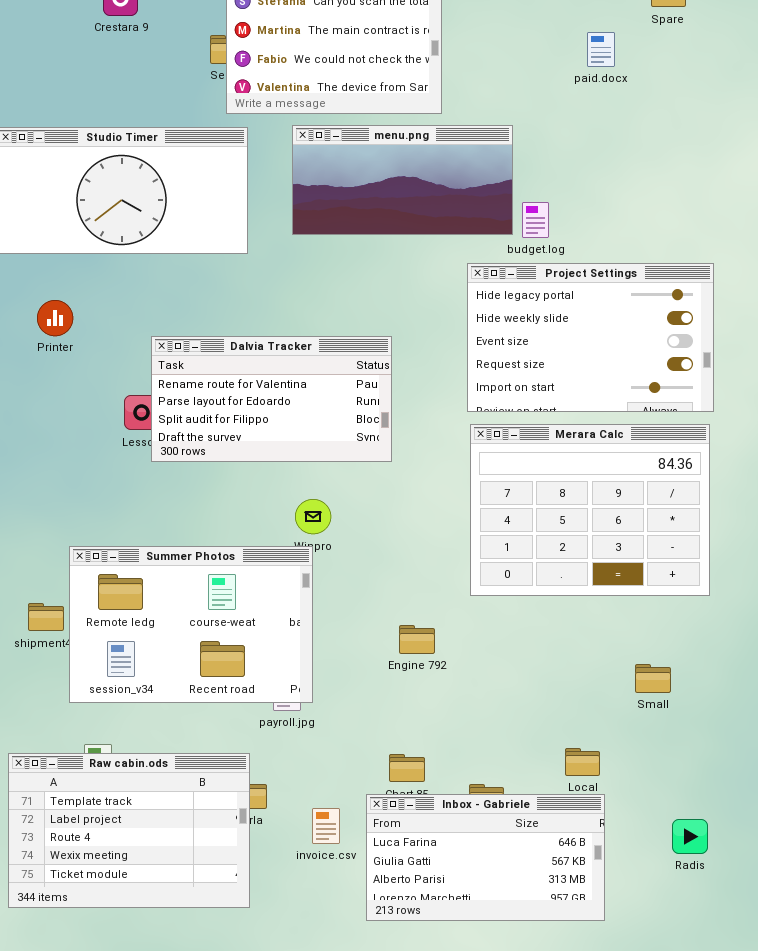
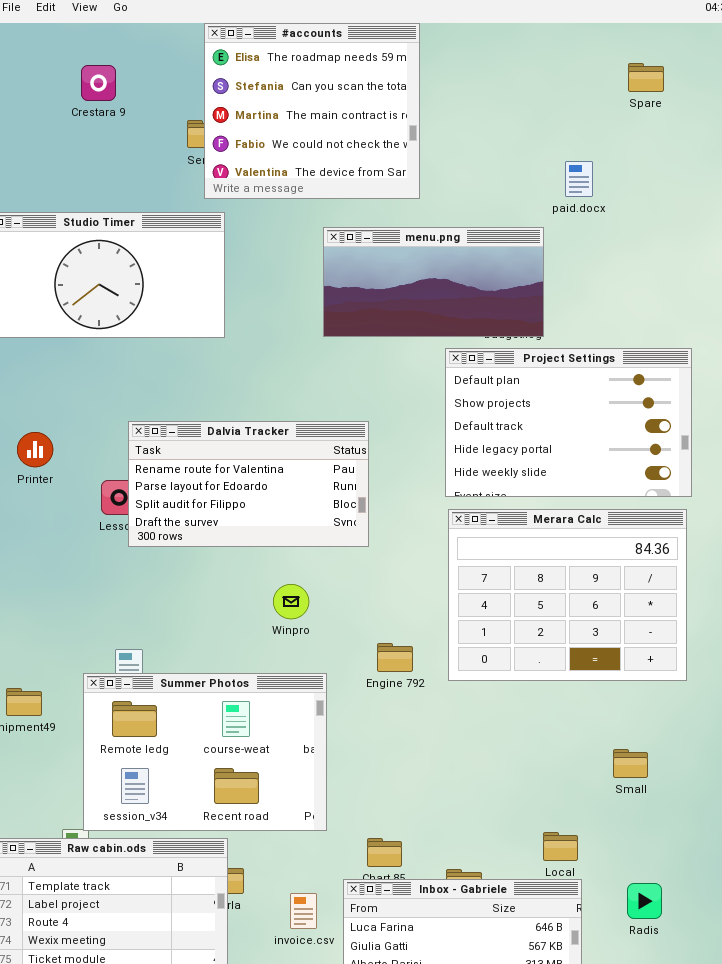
paid.docx: [587,32,615,67] -> [565,161,593,197], moved
menu.png: [292,125,513,235] -> [323,227,544,337], moved
Project Settings: [467,263,714,412] -> [445,348,692,497], scrolled up 3 rows
Printer: [37,300,73,336] -> [17,432,53,467], moved
Summer Photos: [69,546,313,703] -> [83,673,327,831], moved
Engine 792: [399,625,435,654] -> [377,643,413,672], moved
Radis: [672,819,708,854] -> [627,883,662,919], moved

